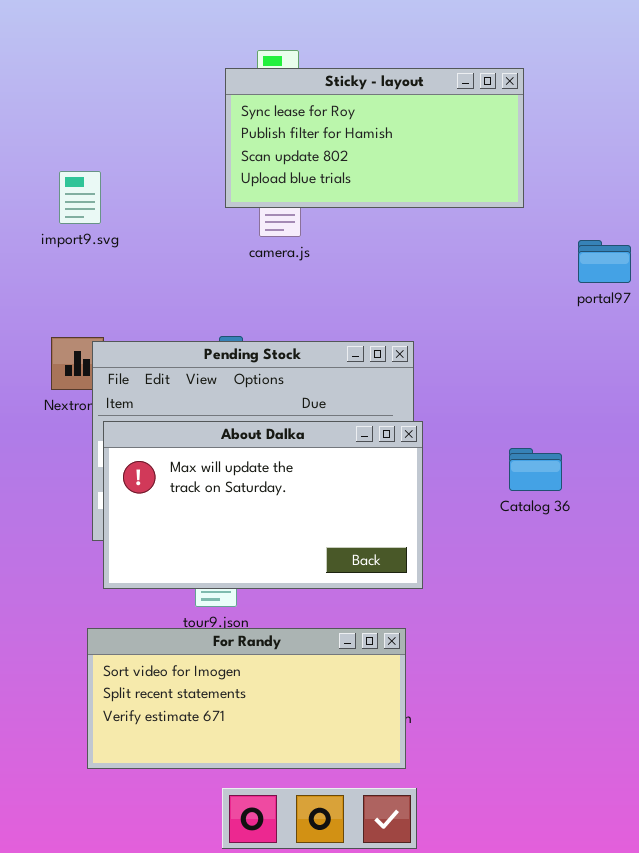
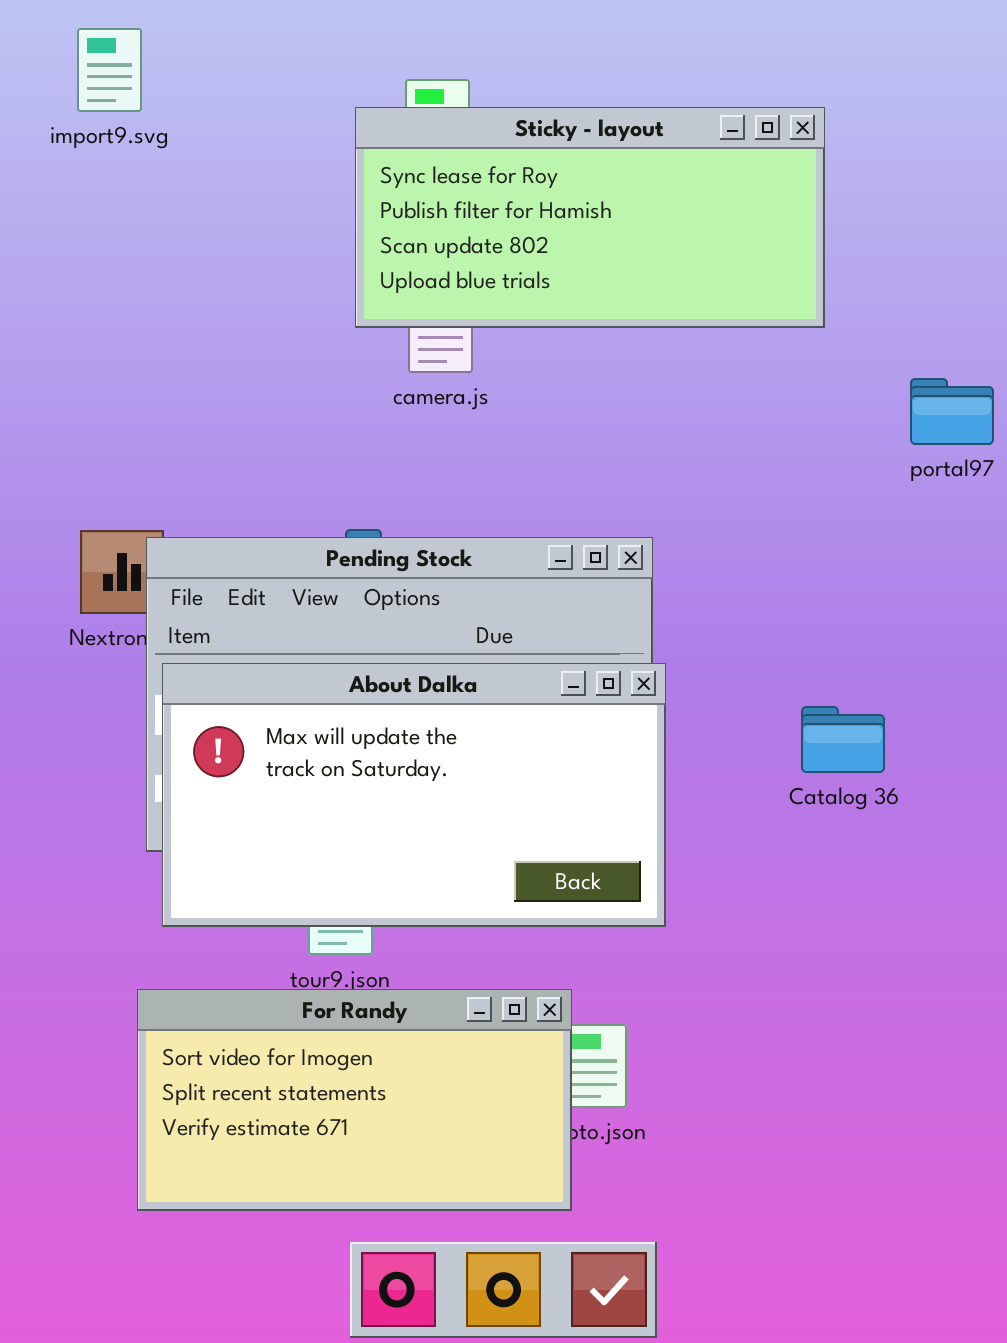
import9.svg: [59,171,101,224] -> [77,28,142,112], moved
For Randy: [87,628,406,769] -> [137,989,572,1211], resized

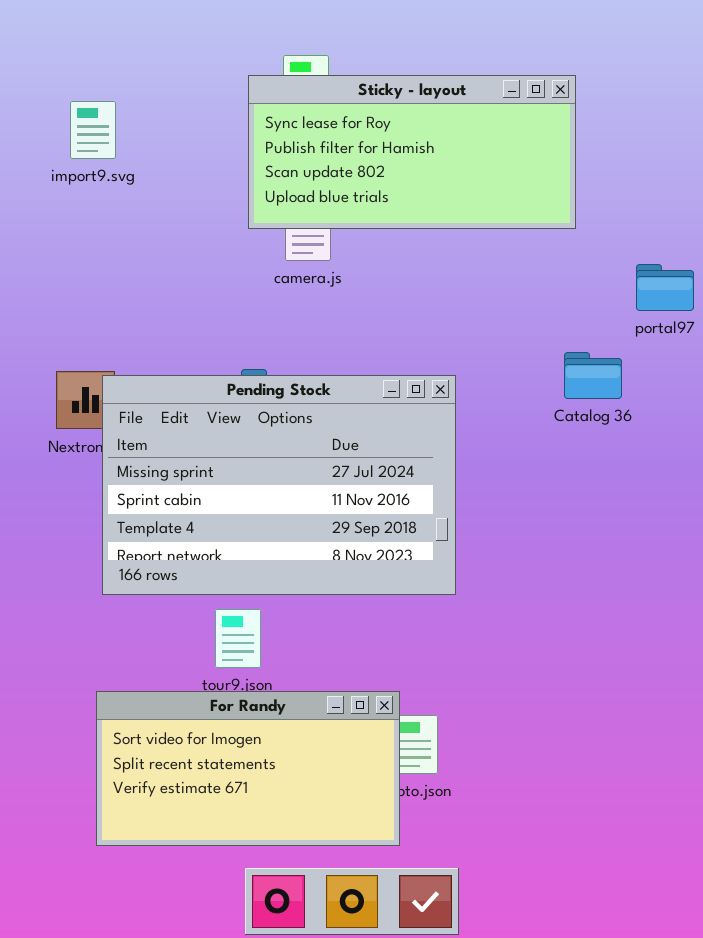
import9.svg: [77,28,142,112] -> [70,101,116,159], moved
About Dalka: [162,663,666,927] -> none, closed
Catalog 36: [801,706,885,773] -> [564,352,622,399], moved

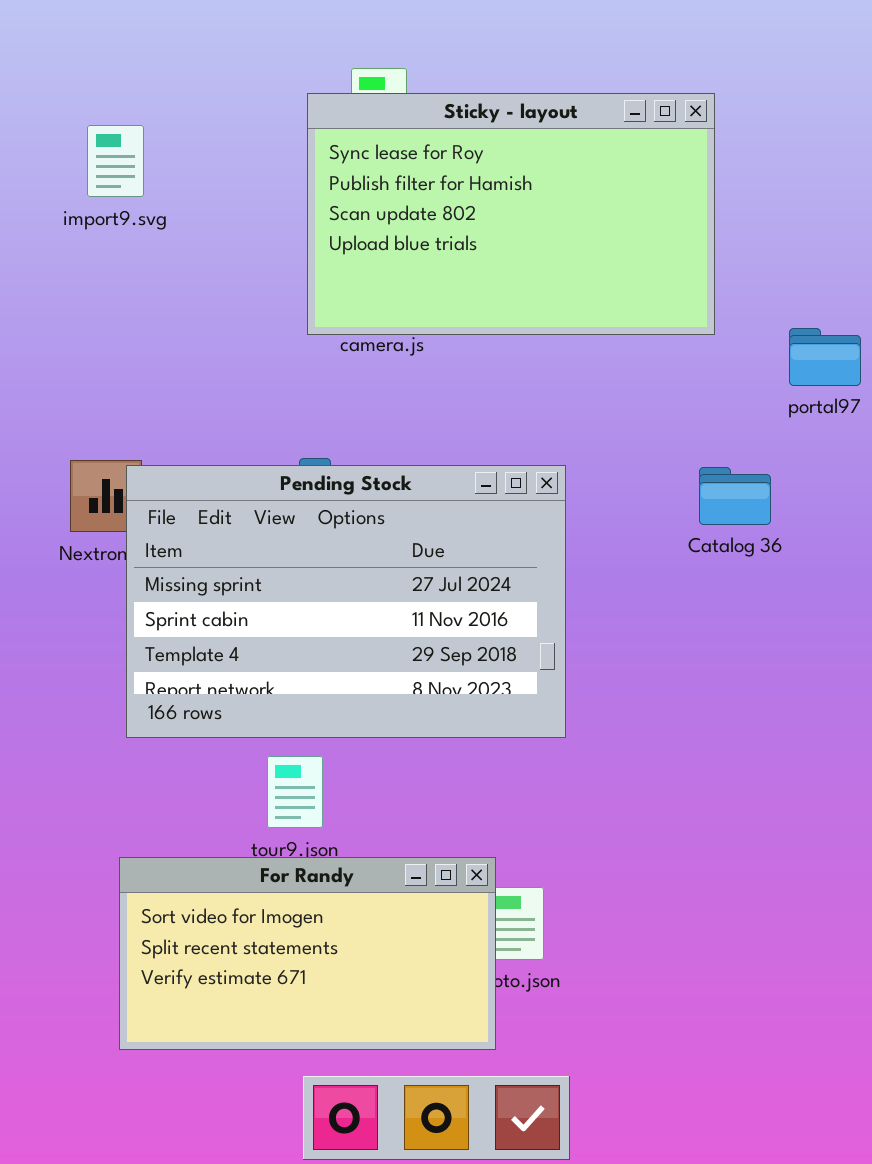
Sticky - layout: [248,75,576,229] -> [307,93,715,335], resized
Catalog 36: [564,352,622,399] -> [699,467,771,525], moved

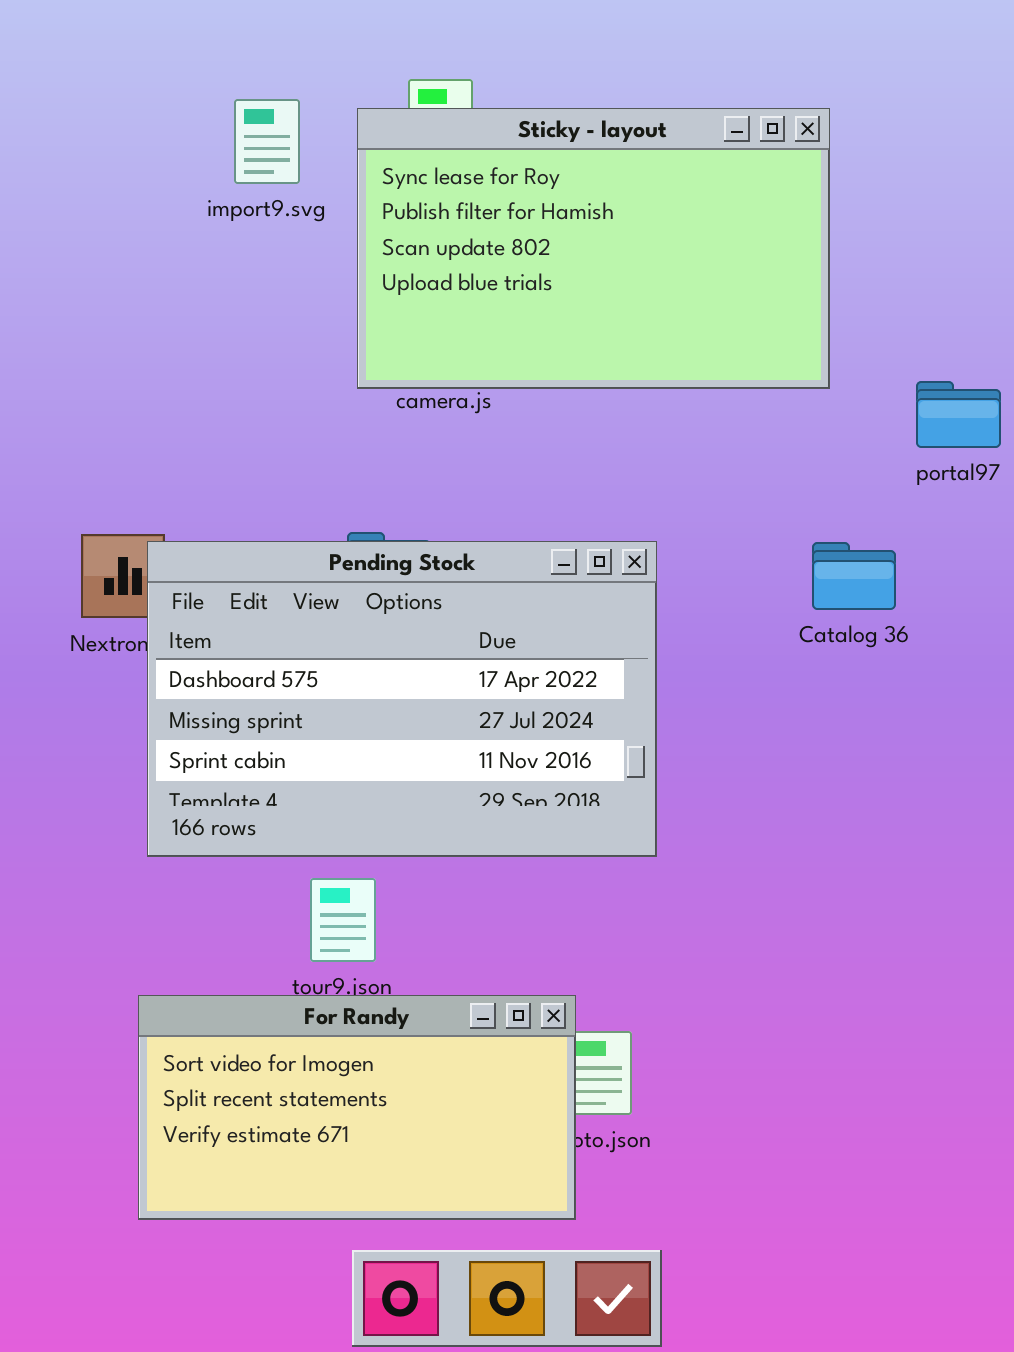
import9.svg: [87,125,144,197] -> [234,99,300,184], moved
Pending Stock: [126,465,566,738] -> [147,541,657,857], scrolled up 1 row

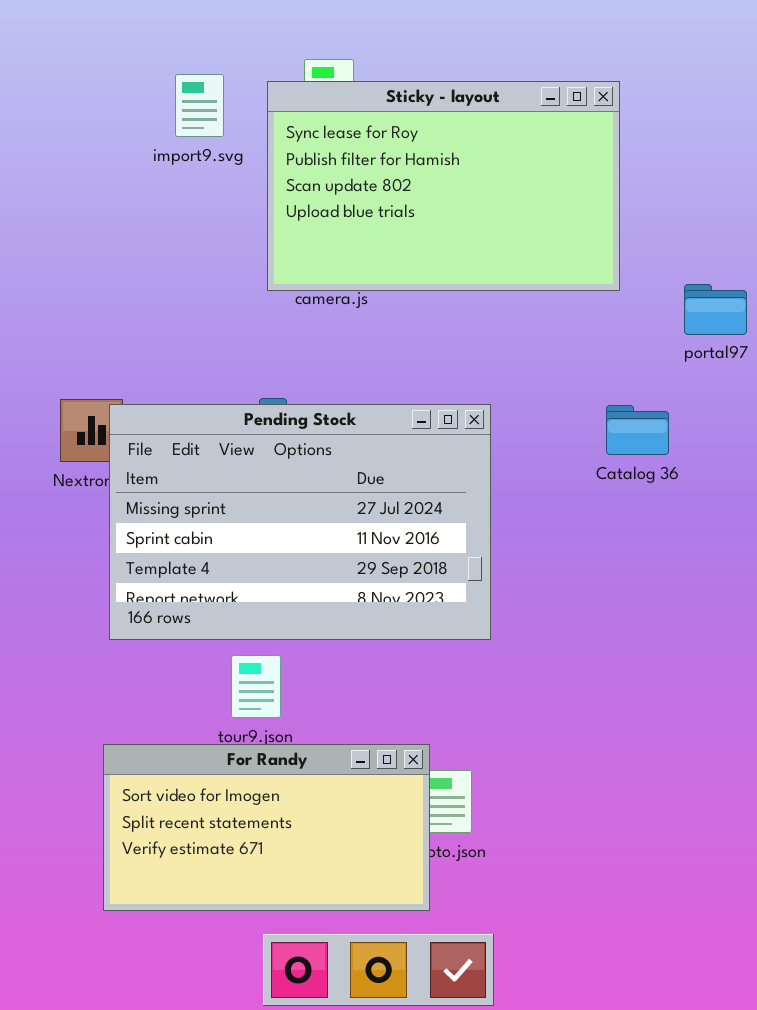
Pending Stock: [147,541,657,857] -> [109,404,491,640], scrolled down 1 row

